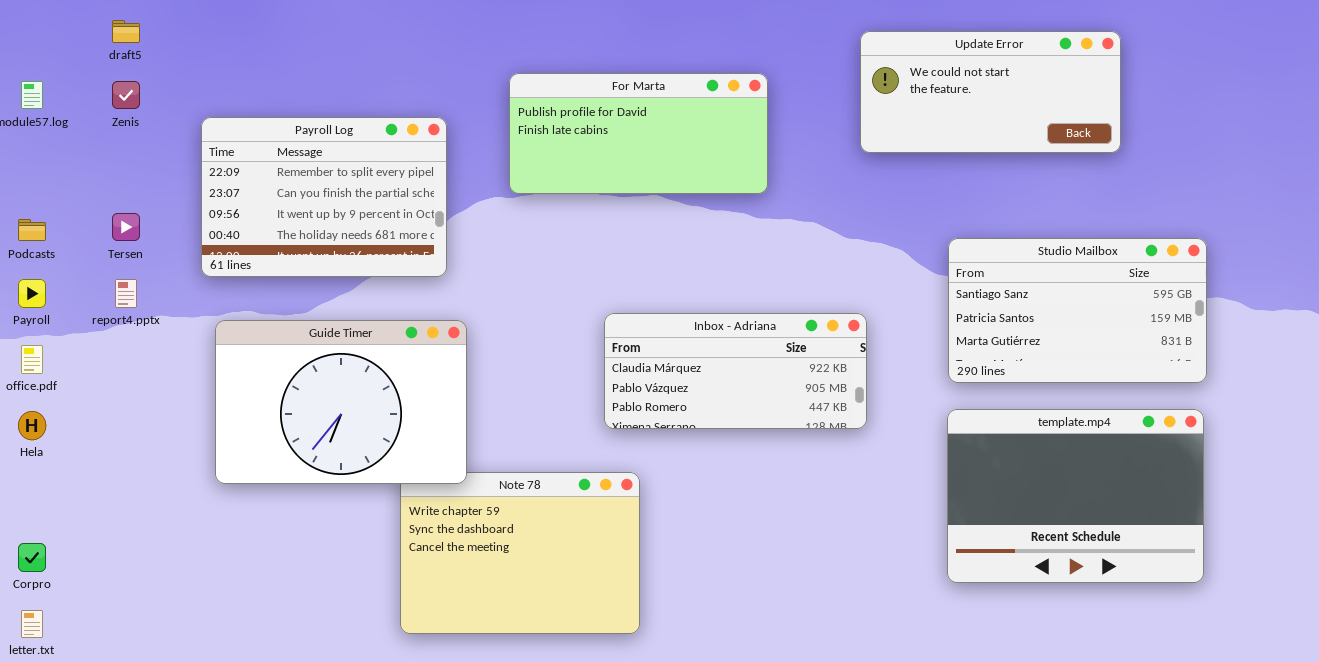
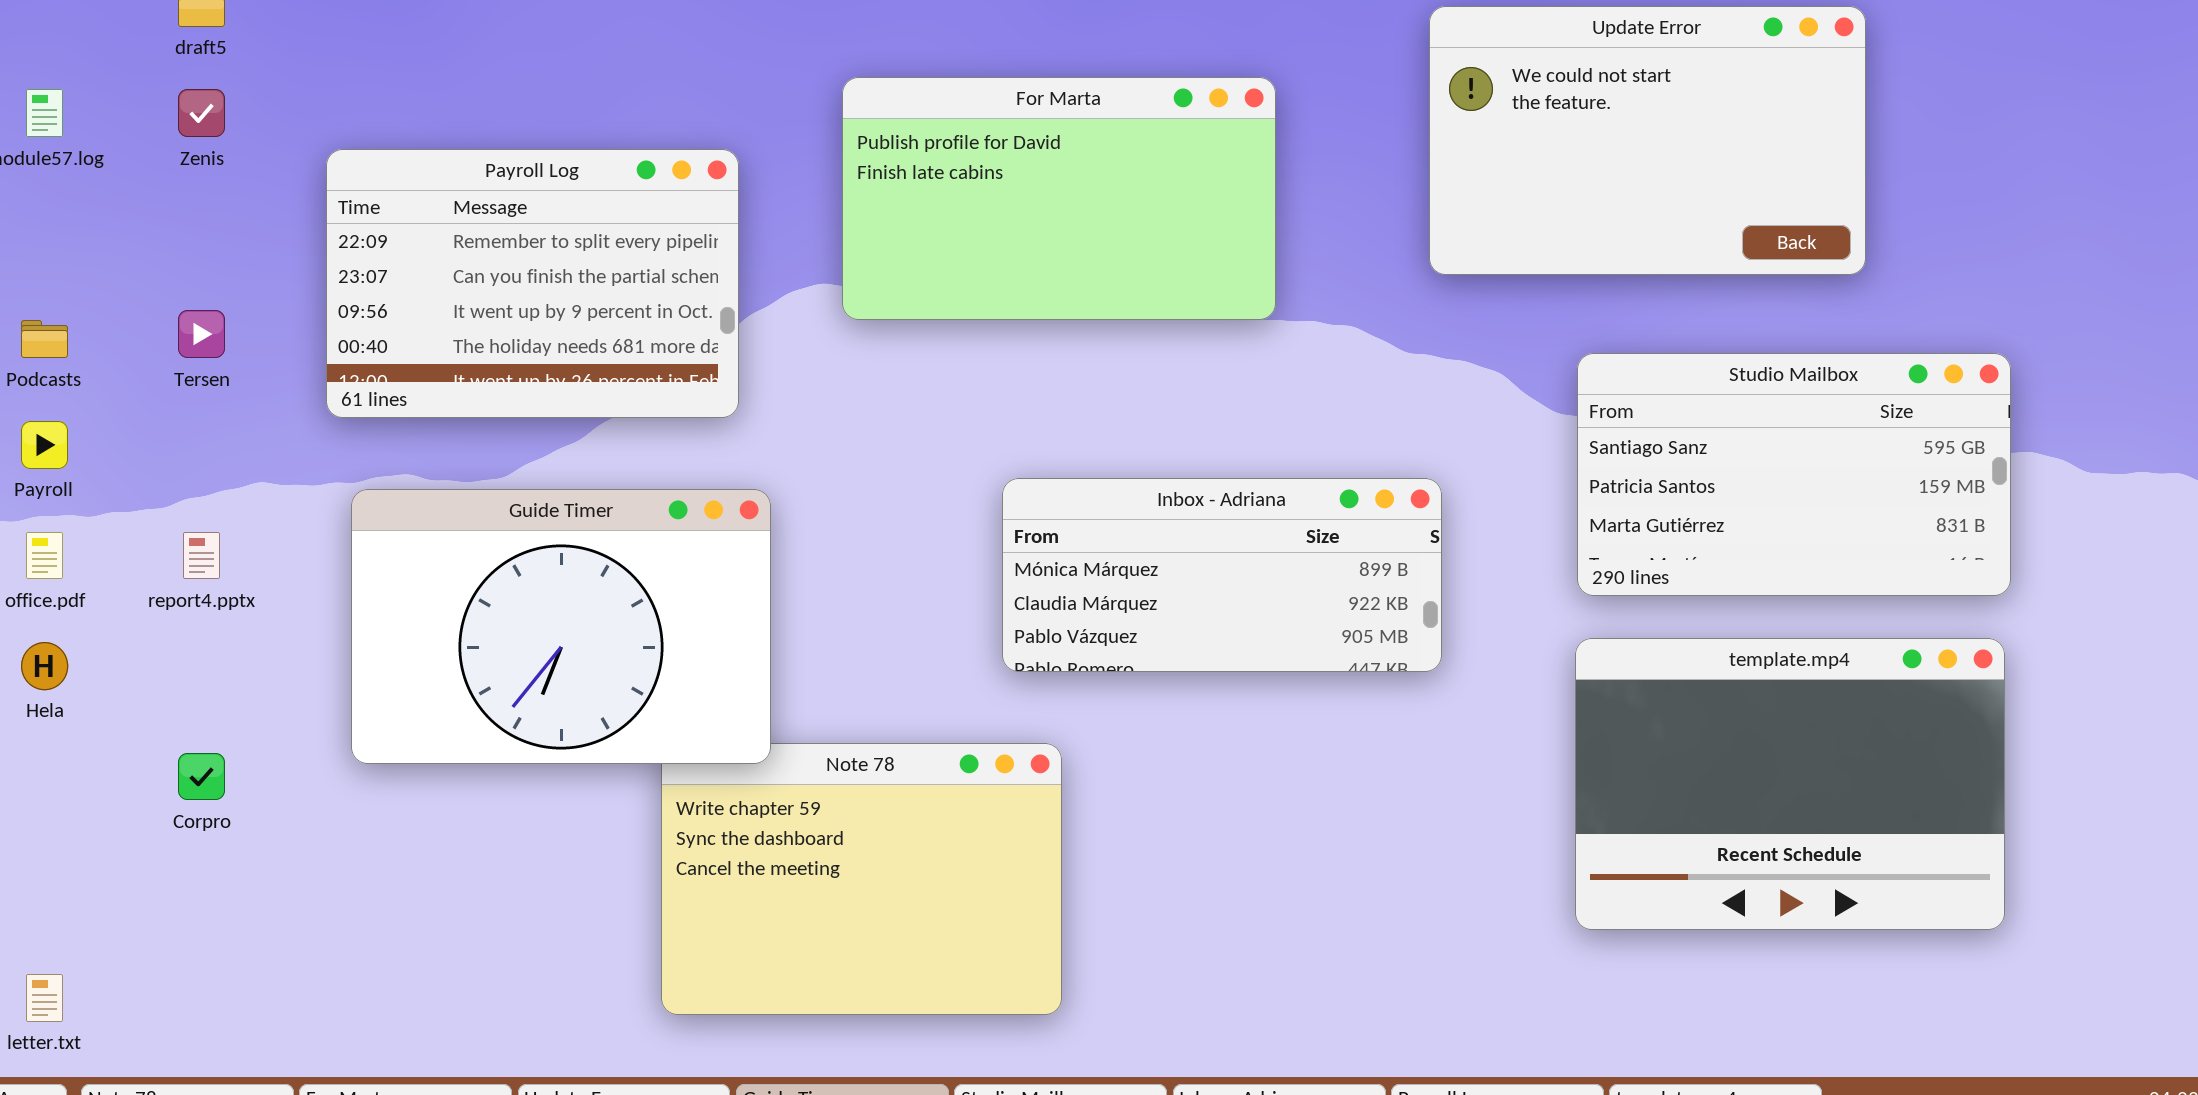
Update Error: [860,31,1121,153] -> [1429,6,1866,275], resized
For Marta: [509,73,768,194] -> [842,77,1276,320], resized
report4.pptx: [115,279,137,308] -> [183,532,220,579], moved
Inbox - Adriana: [604,313,867,429] -> [1002,478,1442,672], scrolled up 1 row
Corpro: [18,543,46,572] -> [178,753,225,800], moved

